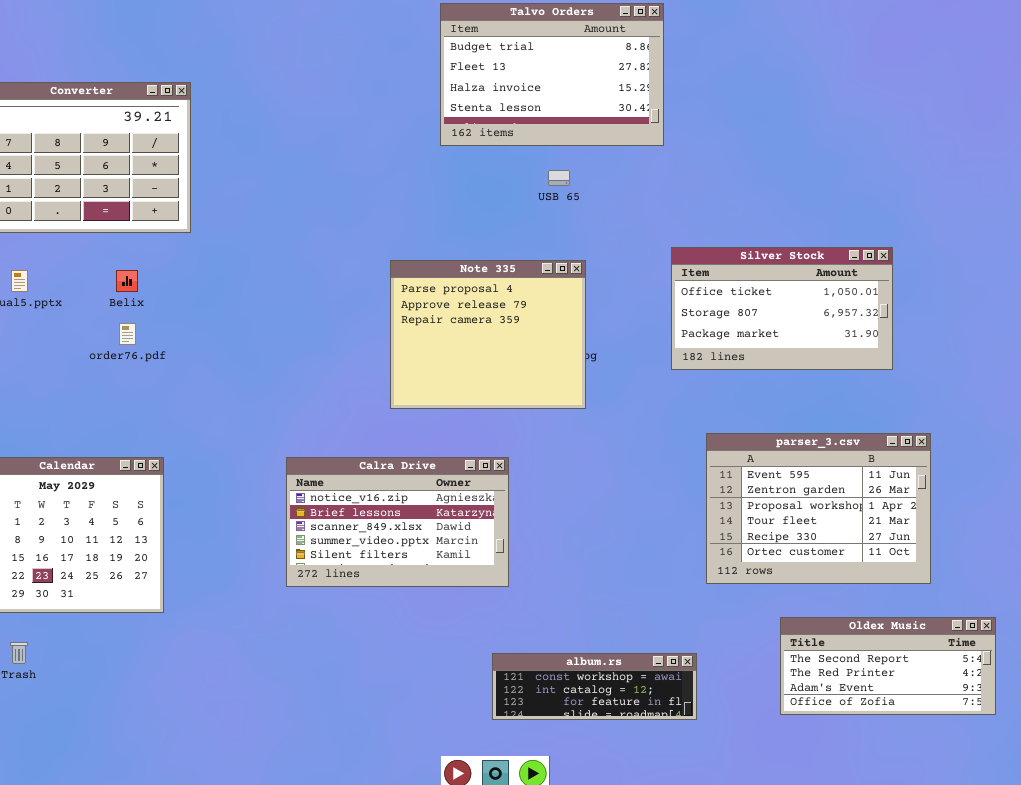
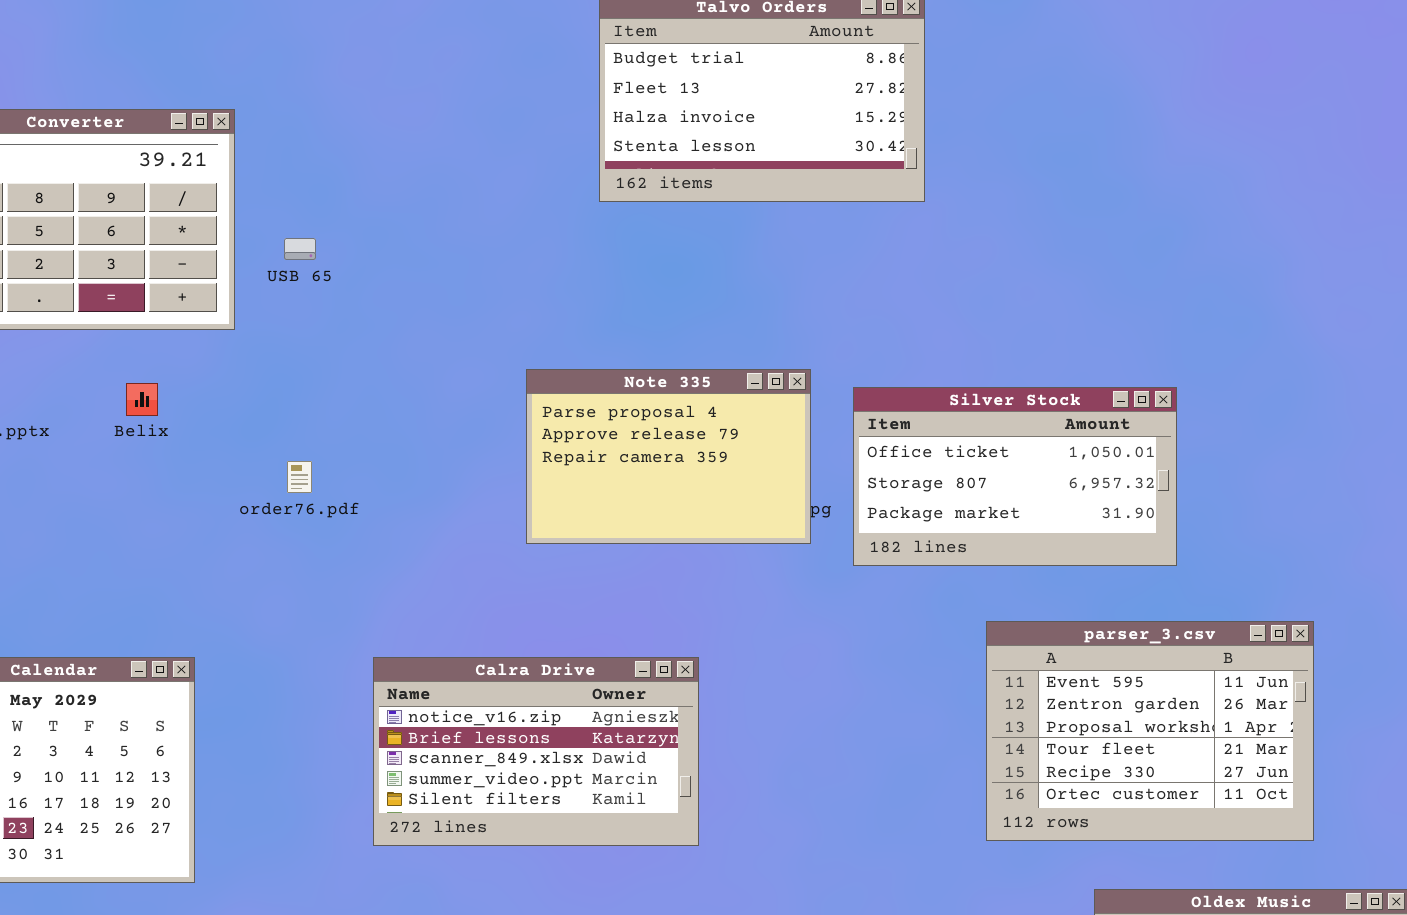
USB 65: [548,170,570,186] -> [284,238,316,260], moved
Silver Stock: [671,247,893,370] -> [853,387,1177,566], moved
Note 335: [390,260,586,409] -> [526,369,811,544], resized
order76.pdf: [119,323,136,345] -> [287,461,312,493], moved

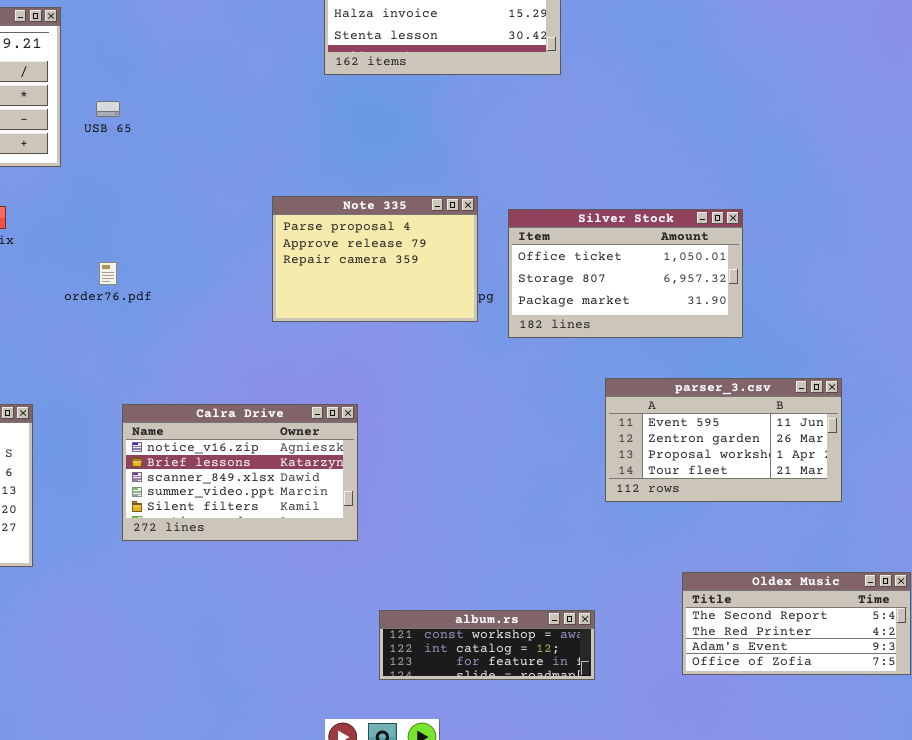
parser_3.csv: [986,621,1314,841] -> [605,378,842,502], resized
Calra Drive: [373,657,699,846] -> [122,404,358,541], moved

